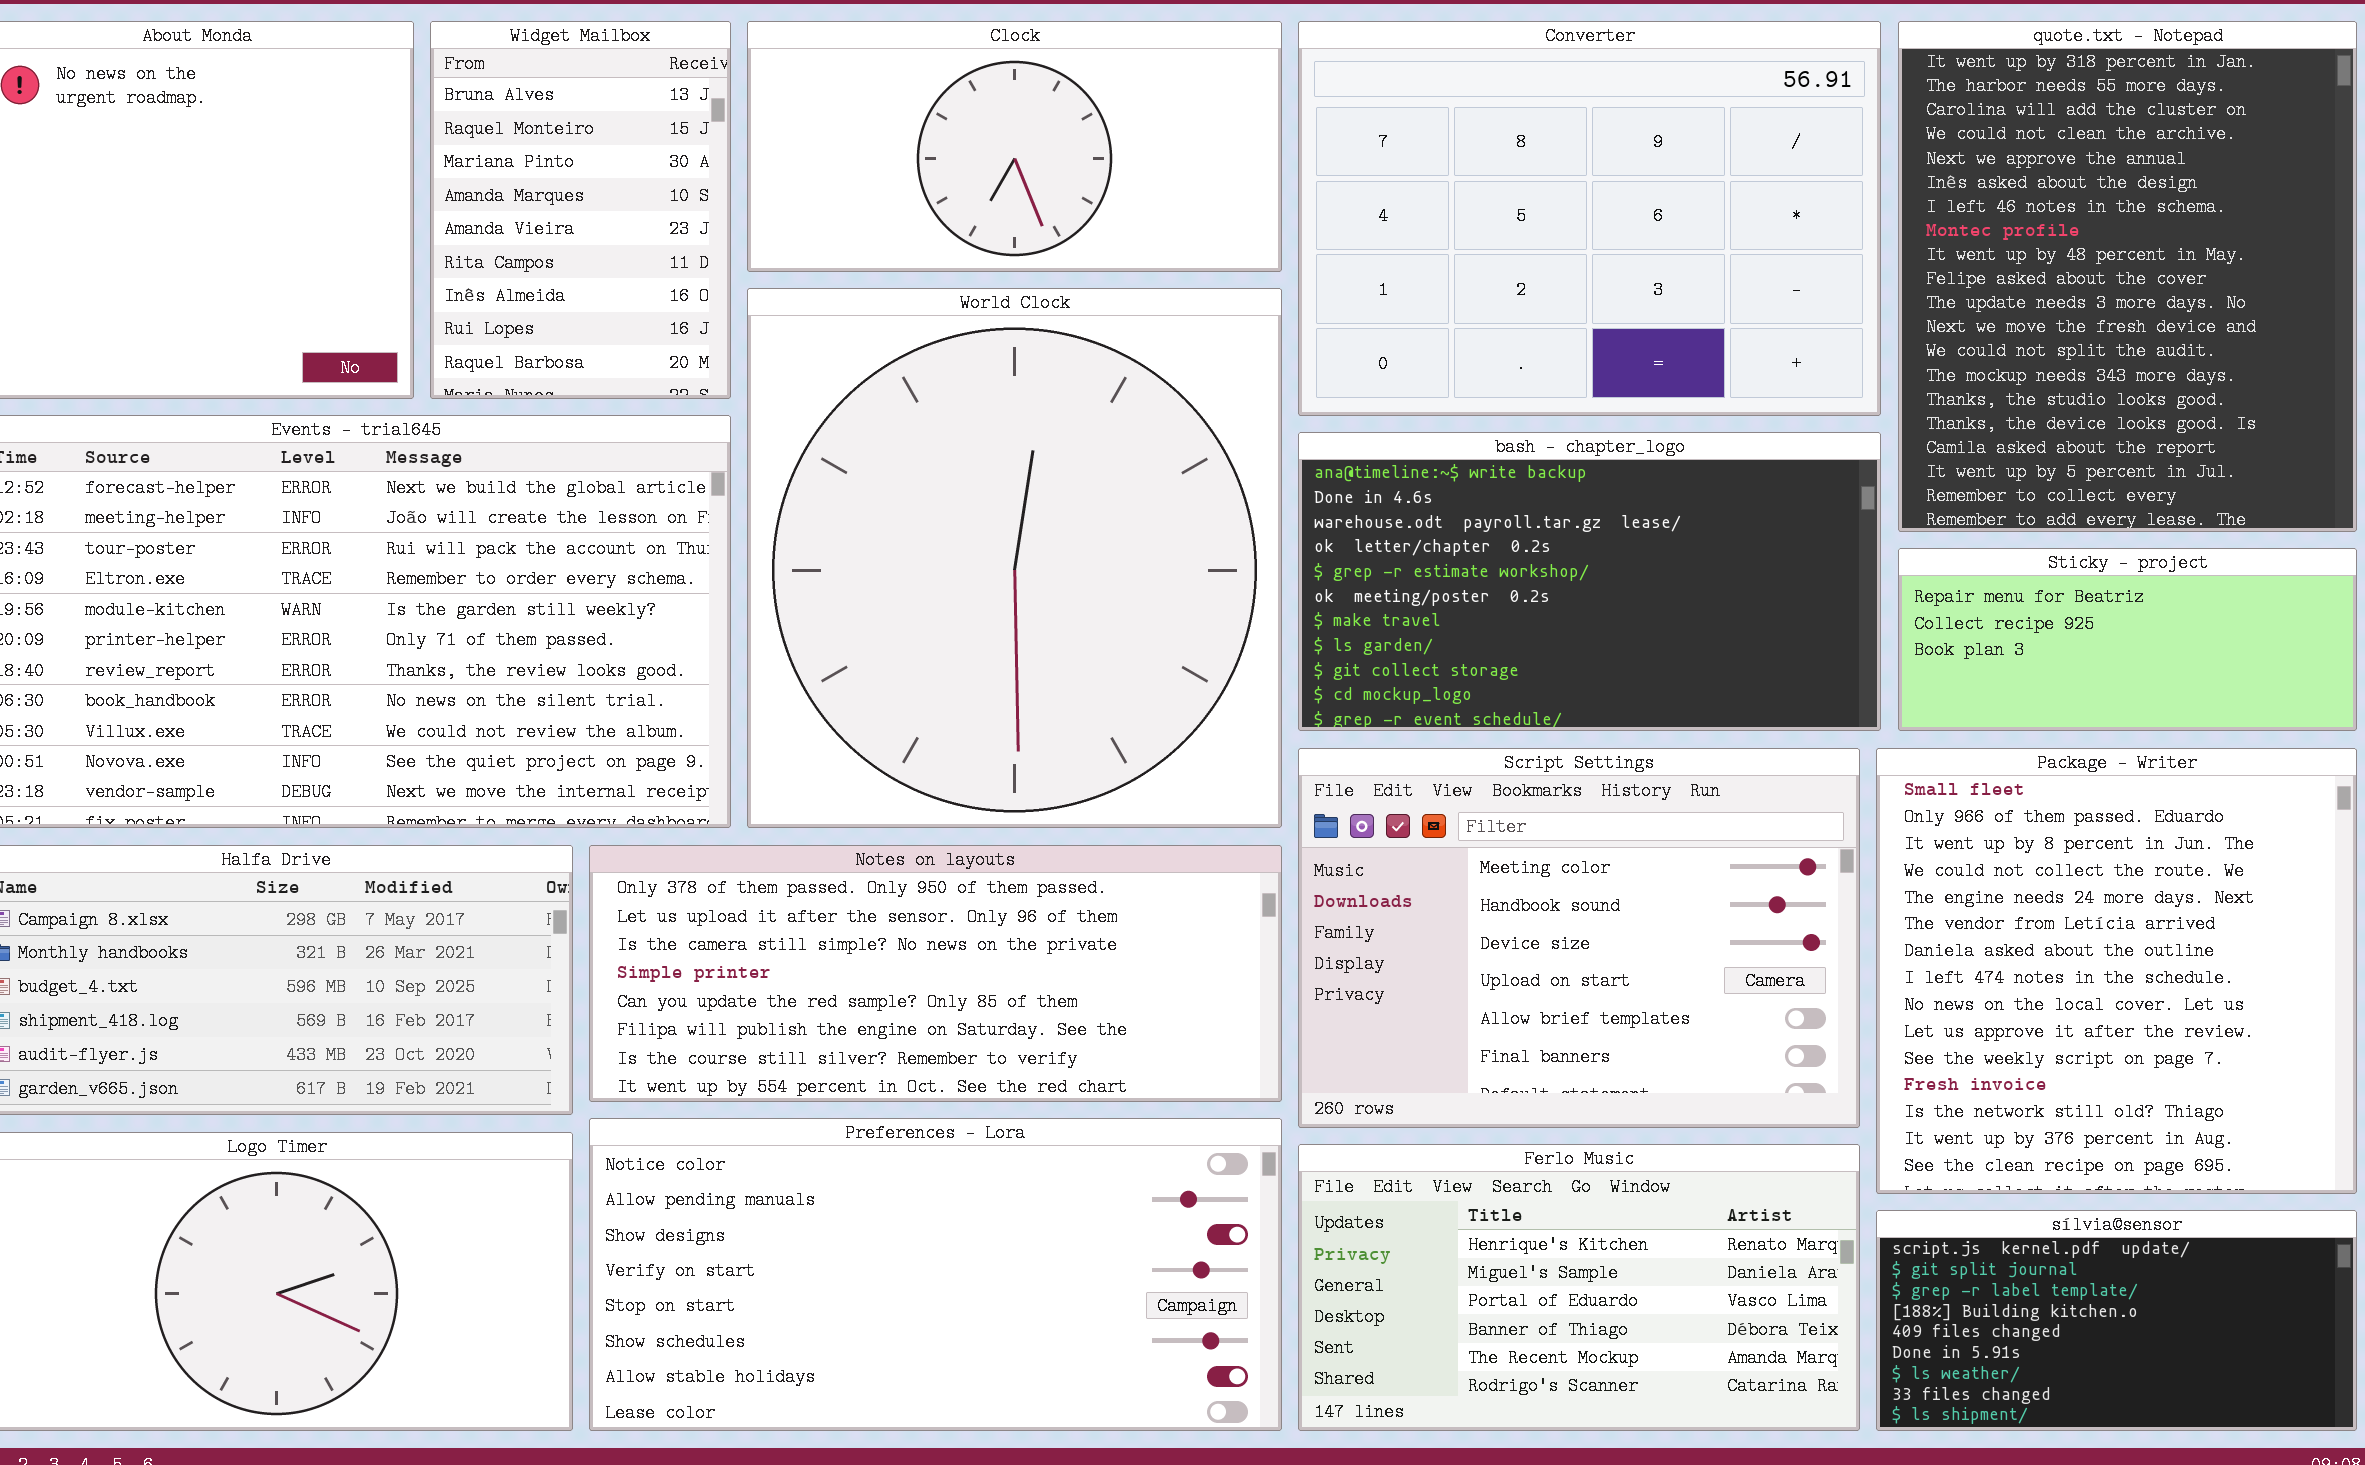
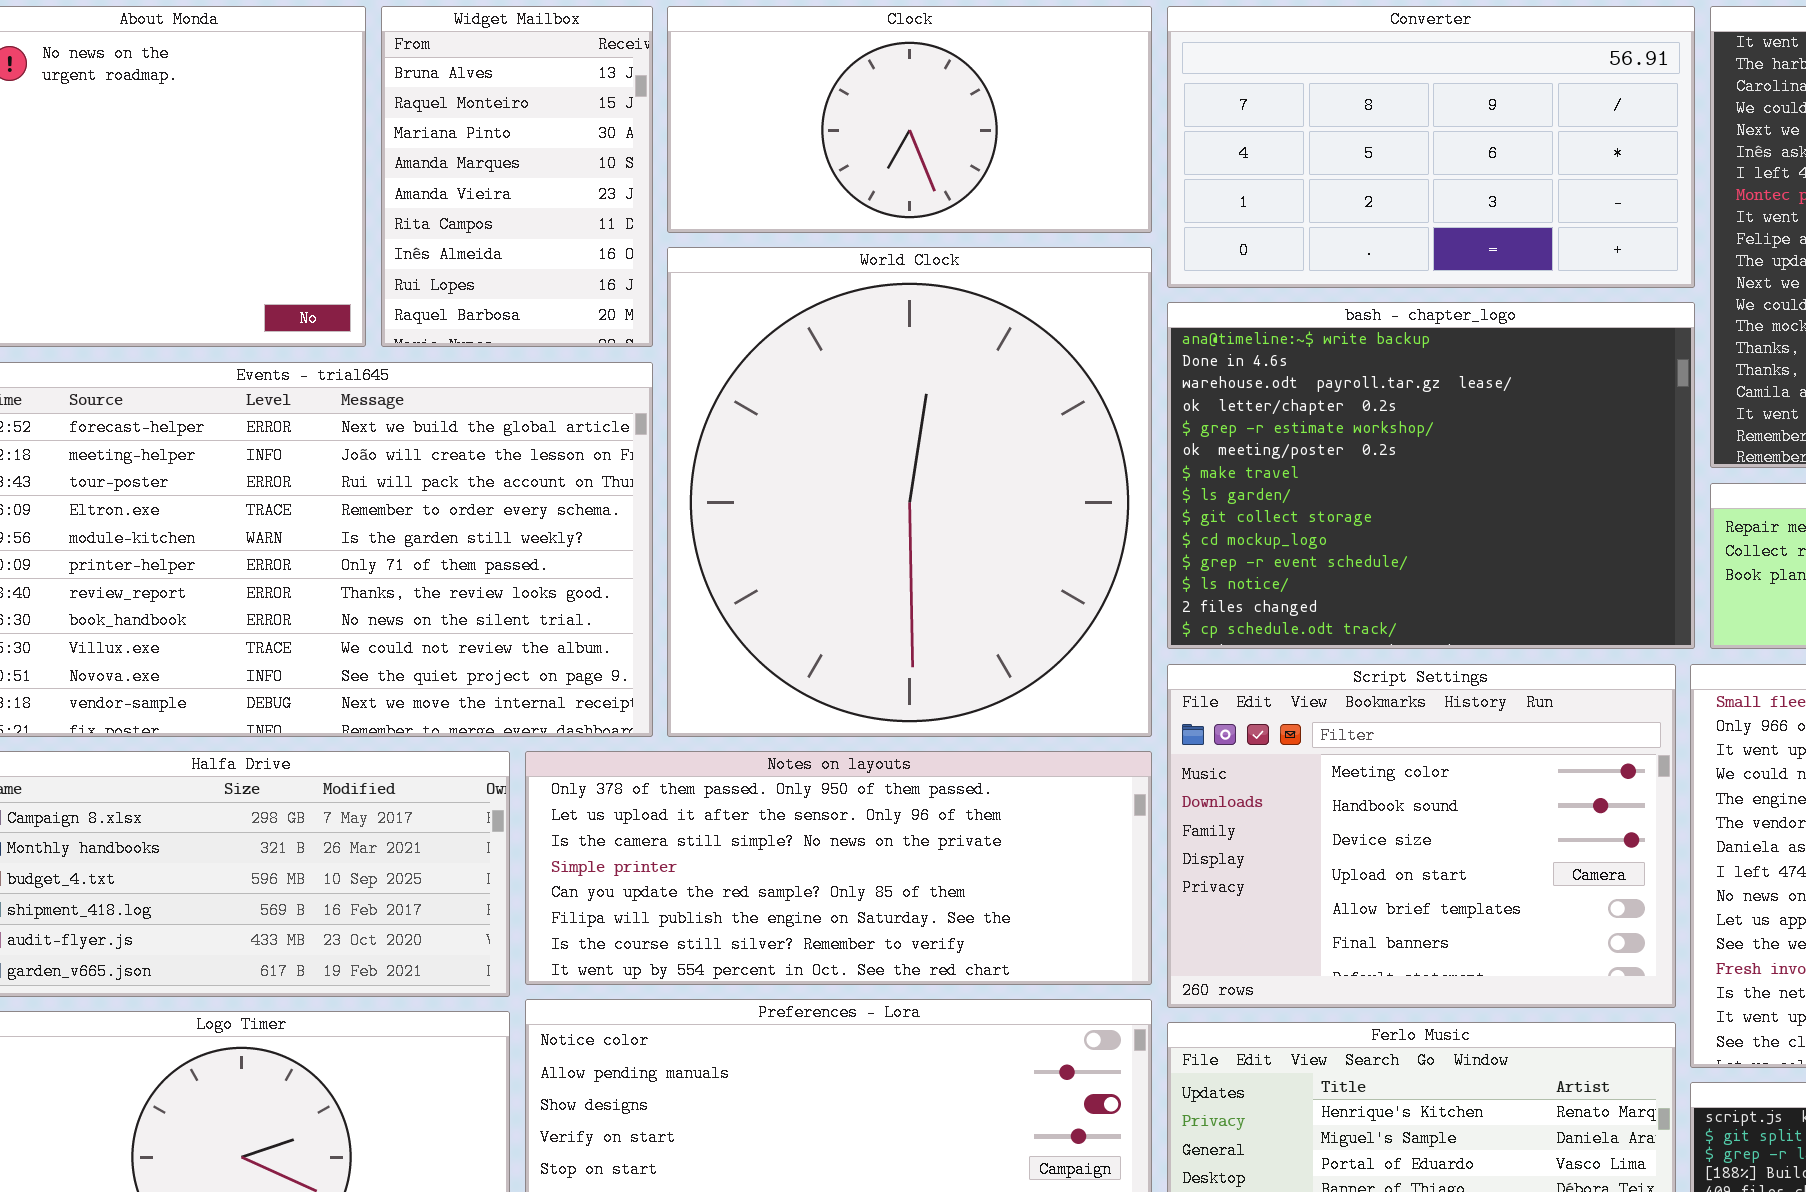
Converter: [1298,21,1881,416] -> [1167,6,1695,288], resized
bash - chapter_logo: [1298,432,1881,731] -> [1167,302,1695,649], resized

